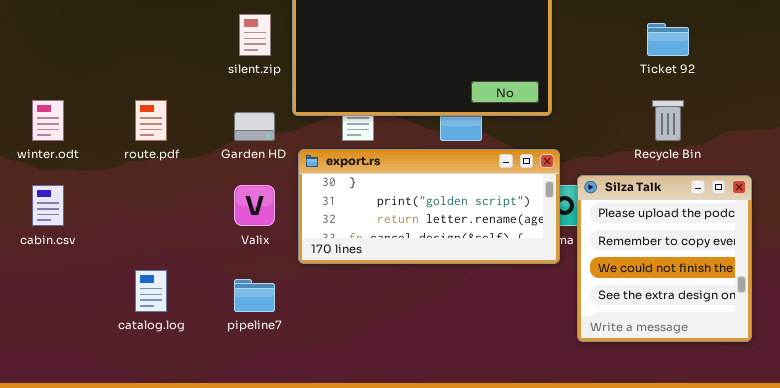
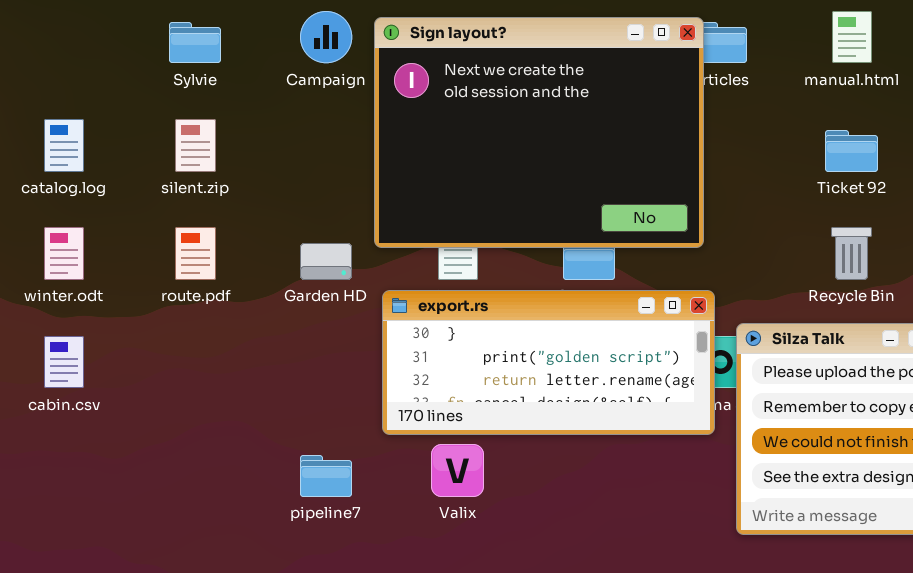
silent.zip: [239,14,271,56] -> [175,119,216,172], moved
Valix: [234,185,275,226] -> [431,444,484,497], moved
catalog.log: [135,270,167,312] -> [44,119,84,172], moved

